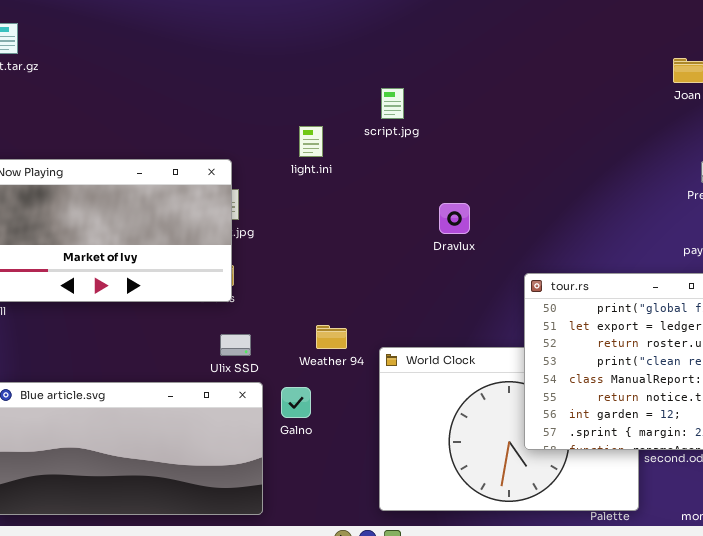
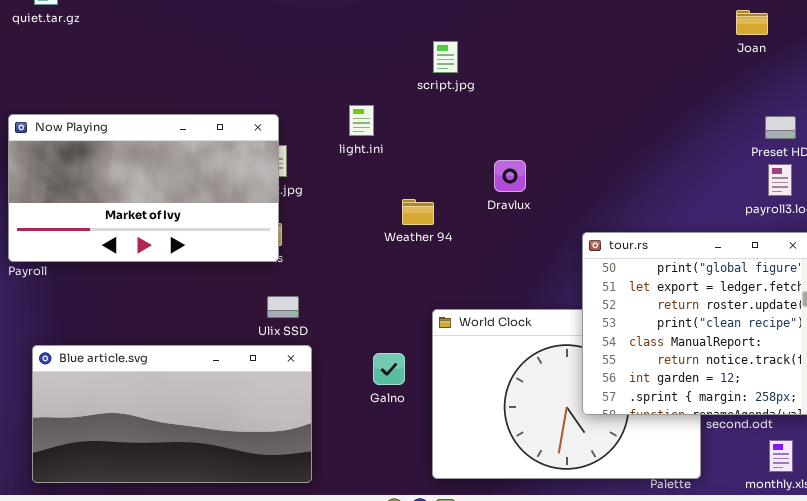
light.ini: [299,126,323,157] -> [349,105,374,136], moved
Weather 94: [316,325,347,349] -> [402,199,434,225], moved
Galno: [281,387,311,418] -> [373,353,405,385], moved

